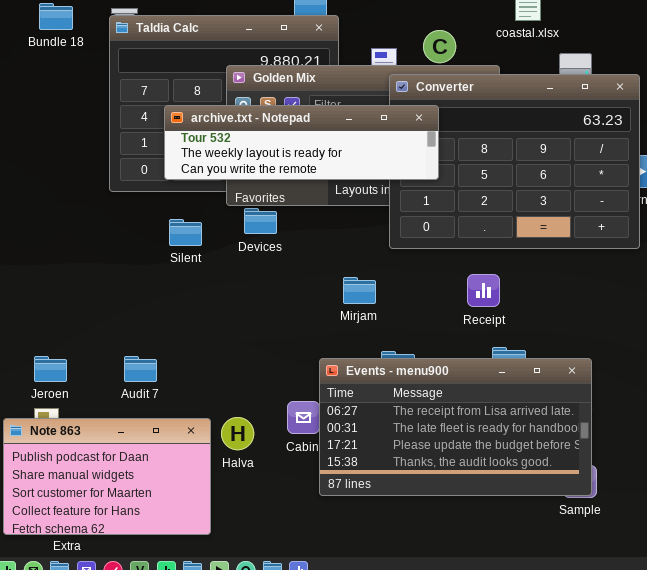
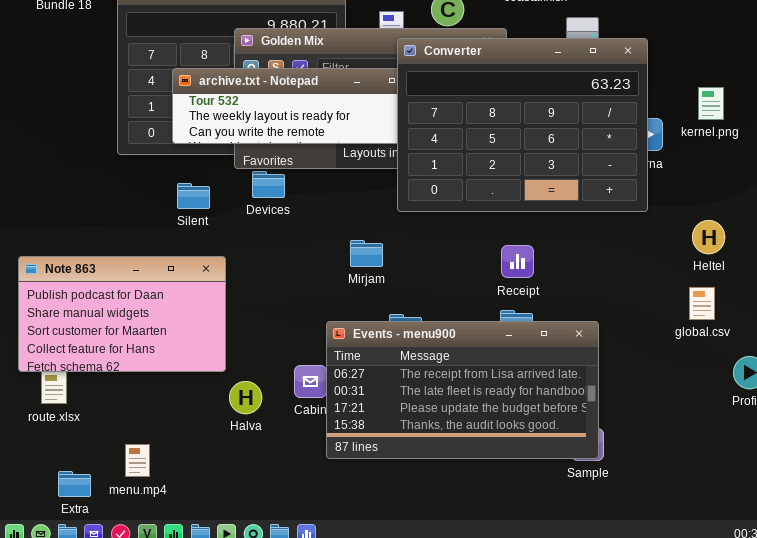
Converter: [389,74,640,249] -> [397,38,648,212], raised
Receipt: [467,274,500,307] -> [501,245,534,278], moved
Note 863: [3,418,211,535] -> [18,256,226,372], moved

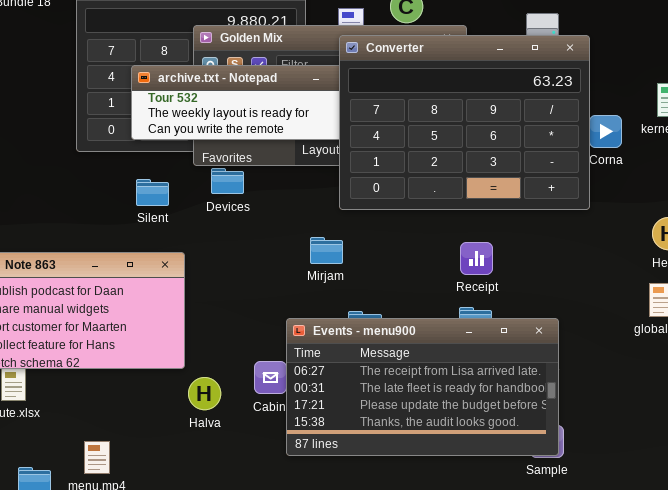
Converter: [397,38,648,212] -> [339,35,590,210], moved

